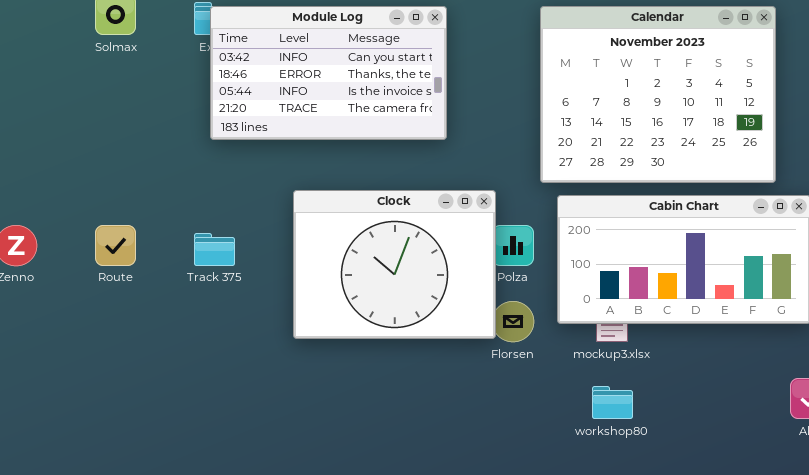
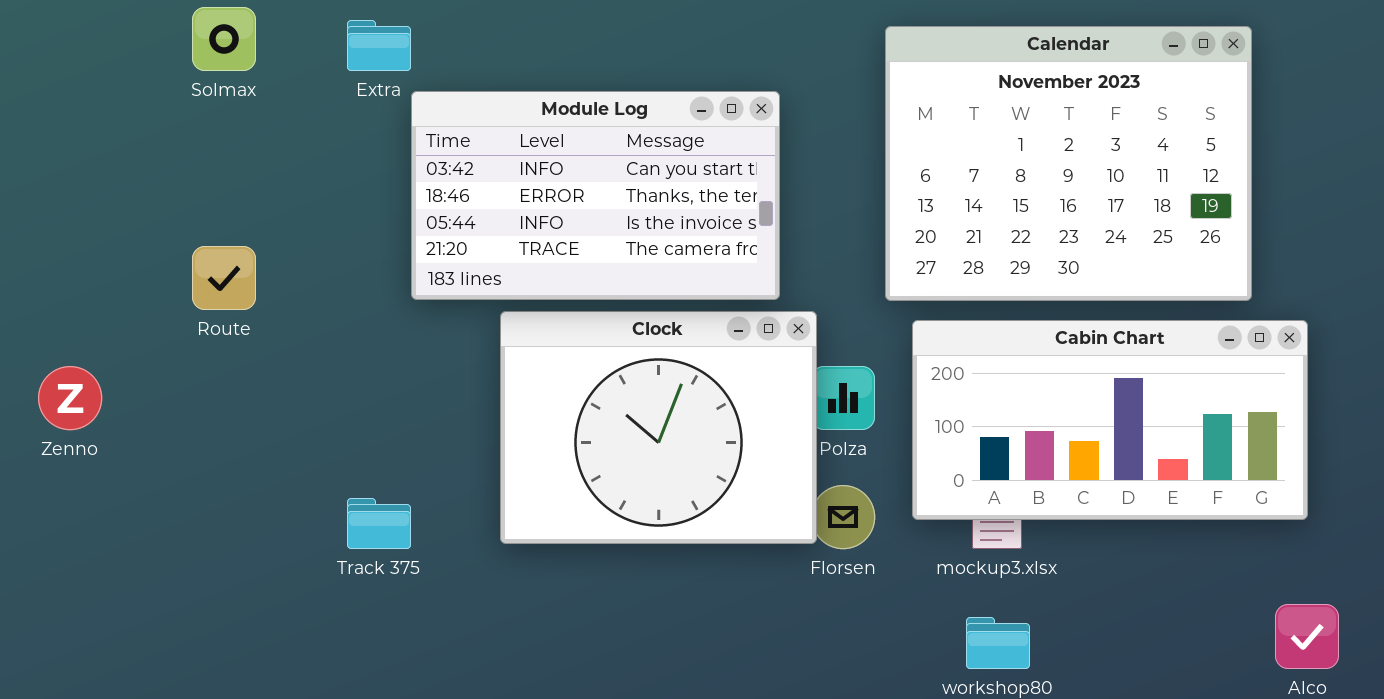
Module Log: [210,6,447,140] -> [411,91,780,300], moved
Route: [95,225,136,266] -> [192,246,256,310], moved
Track 375: [194,233,235,266] -> [347,498,411,549], moved

